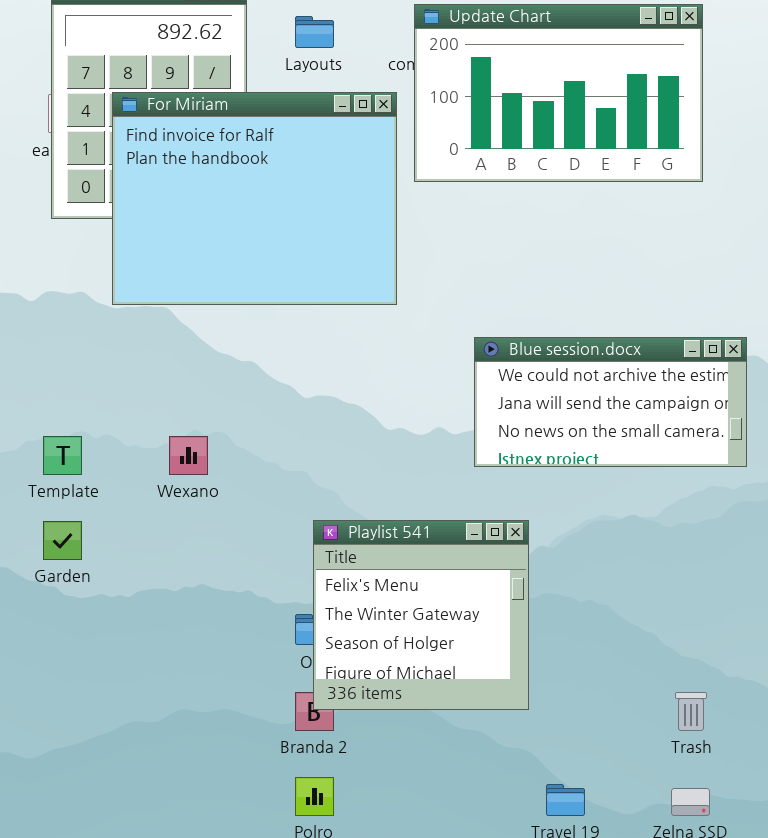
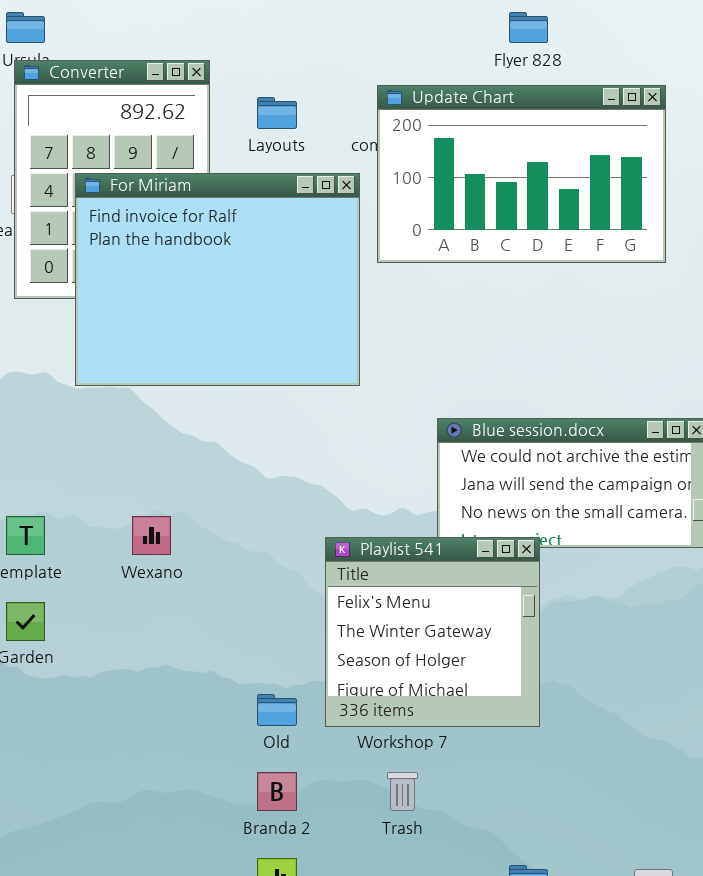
Playlist 541: [313,520,529,710] -> [325,537,540,727], moved
Trash: [675,692,707,731] -> [387,772,418,811], moved

